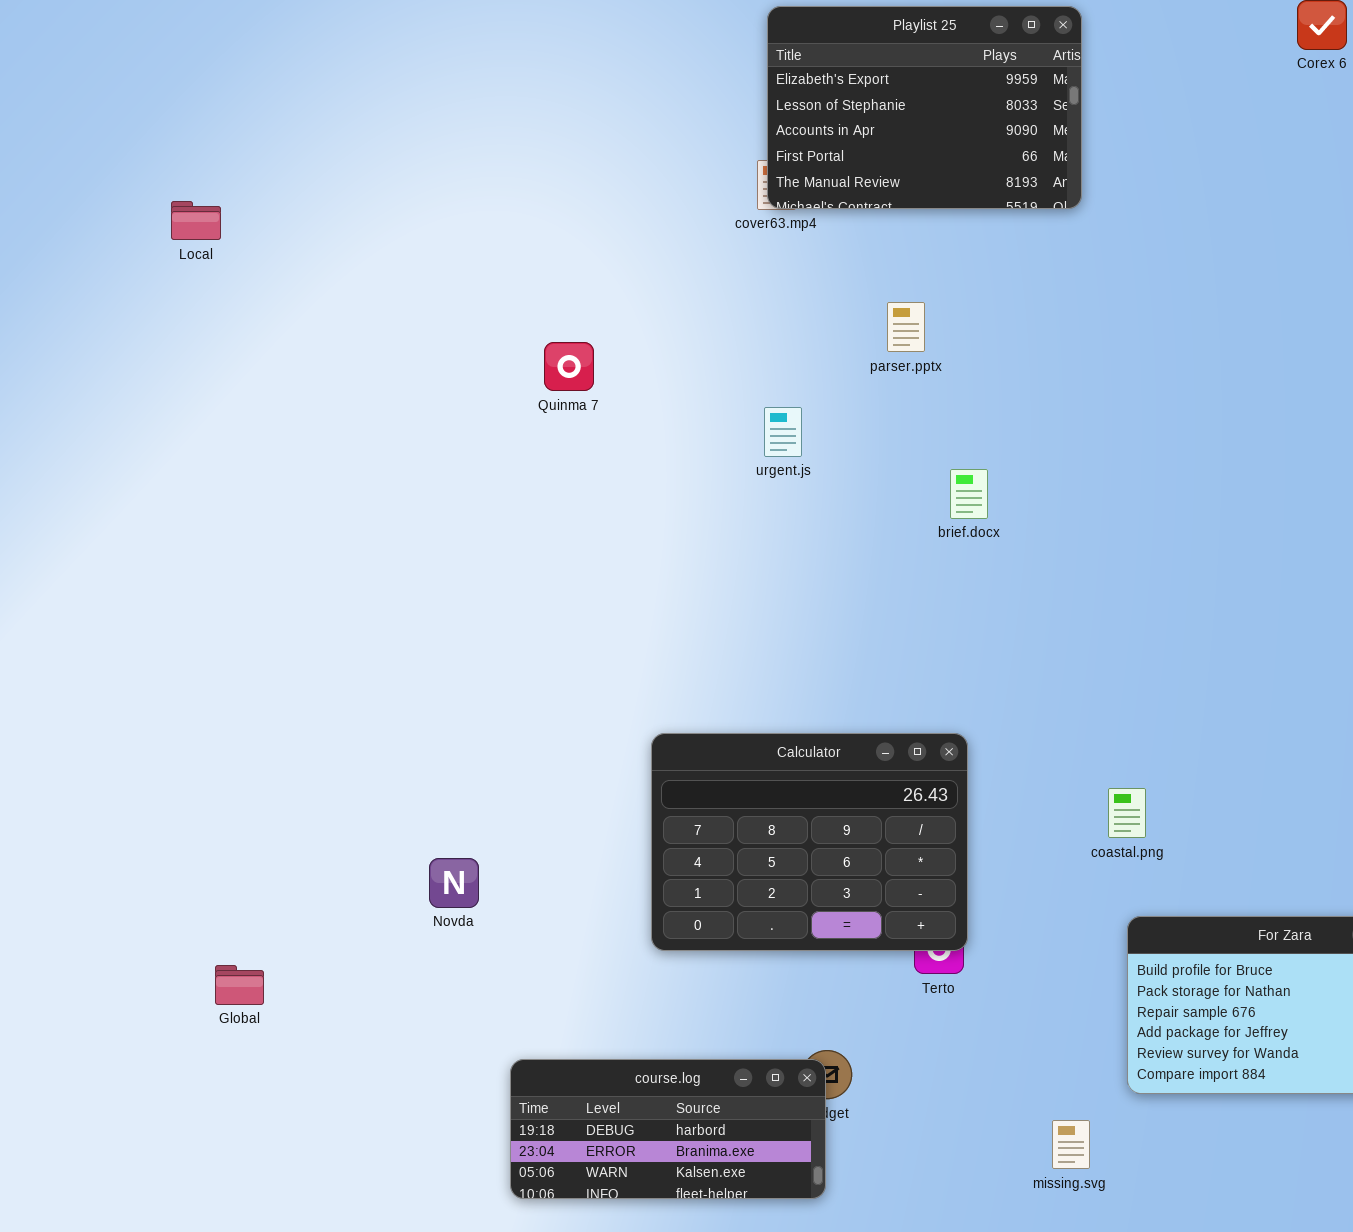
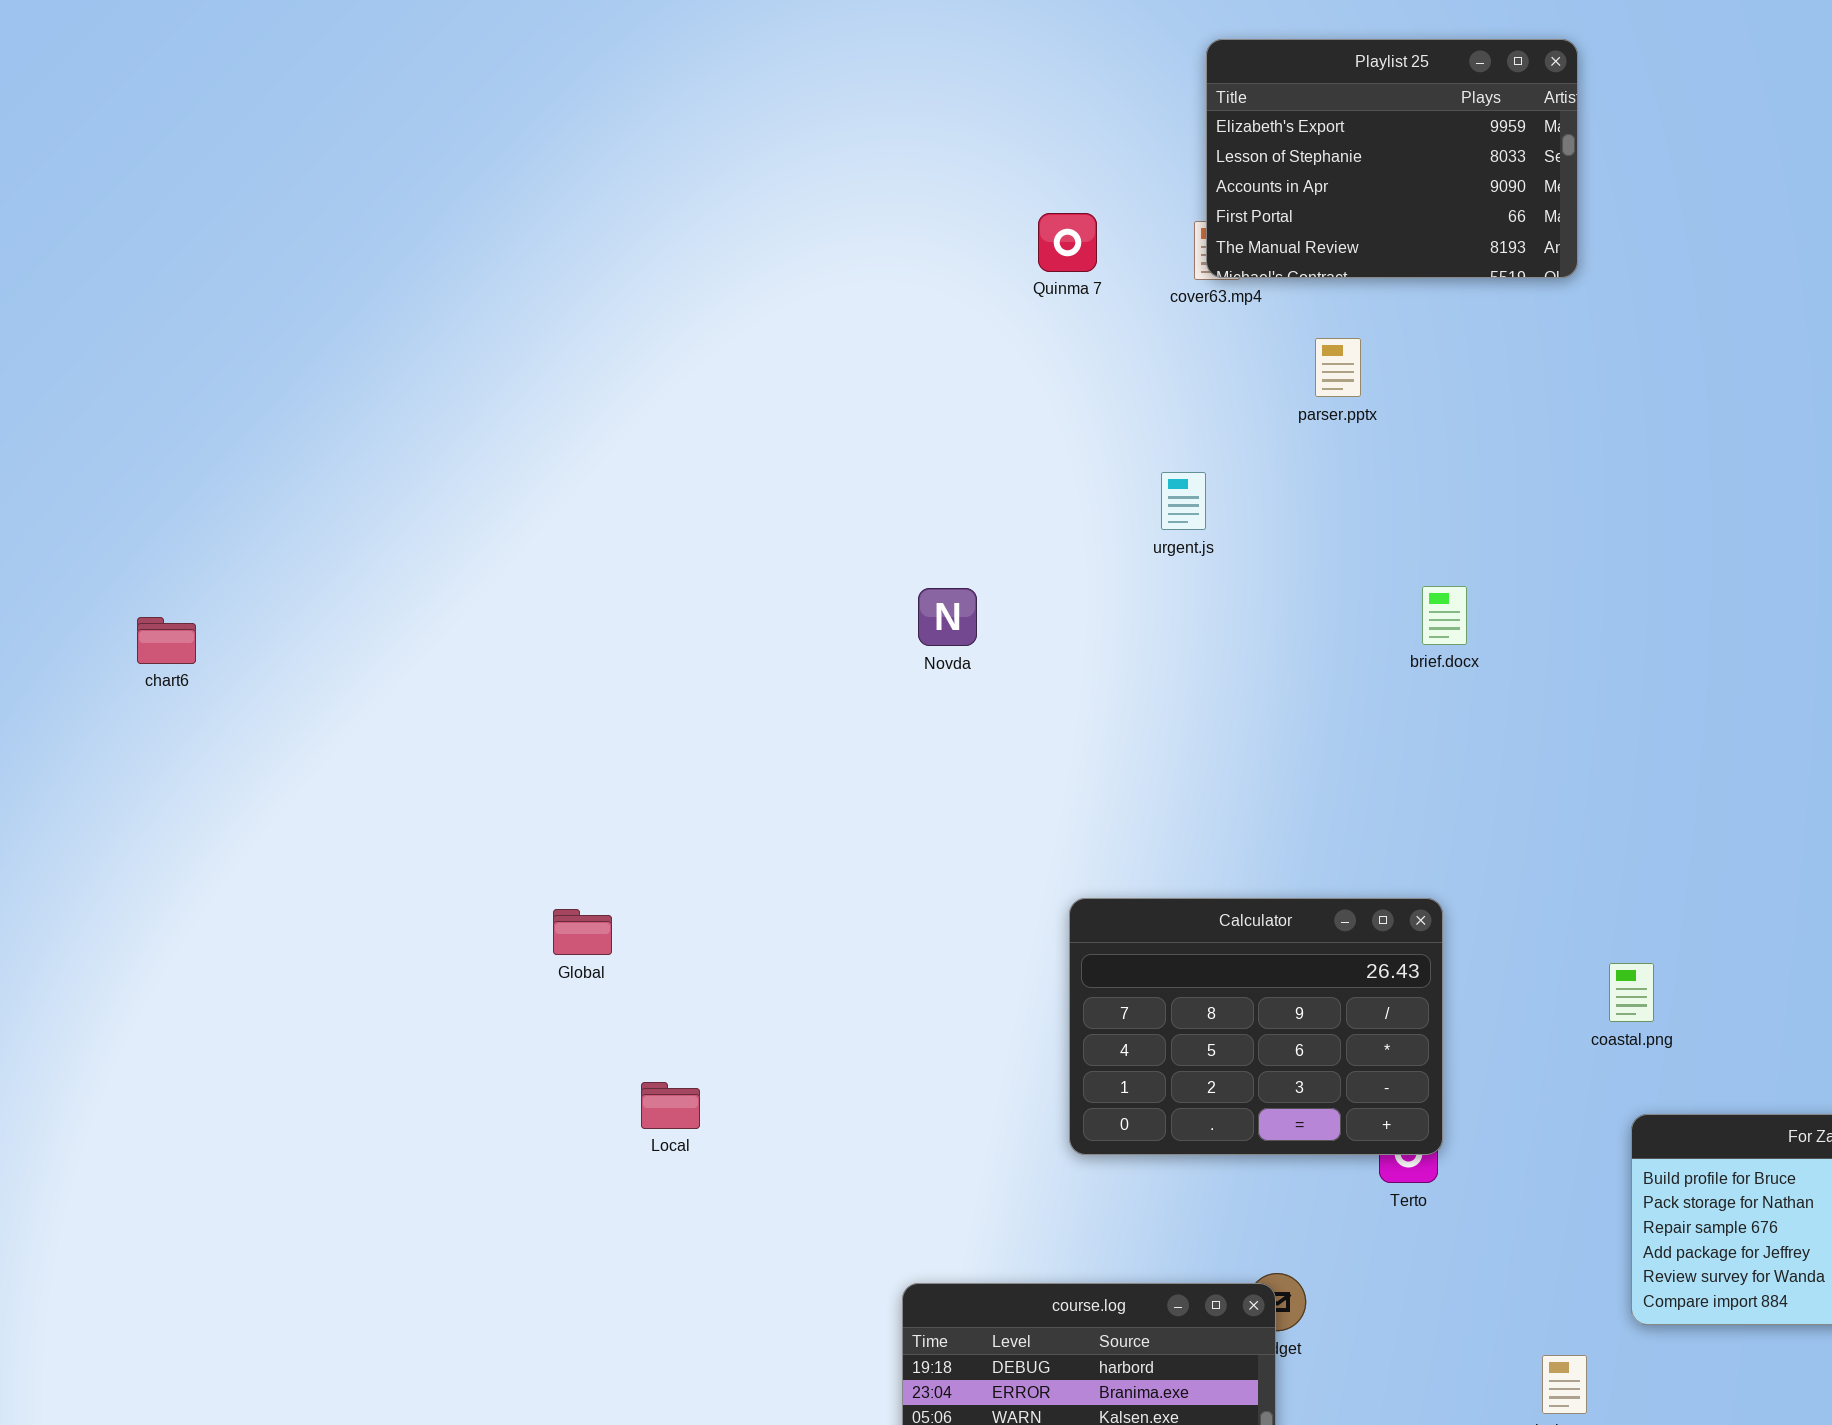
Local: [171,201,221,240] -> [641,1082,700,1129], moved
parser.pptx: [887,302,925,352] -> [1315,338,1361,397], moved
Quinma 7: [544,342,594,391] -> [1038,213,1097,272], moved
urgent.js: [764,407,802,457] -> [1161,472,1206,530], moved
Novda: [429,858,479,908] -> [918,588,977,646], moved
Global: [215,965,264,1005] -> [553,909,612,955], moved

